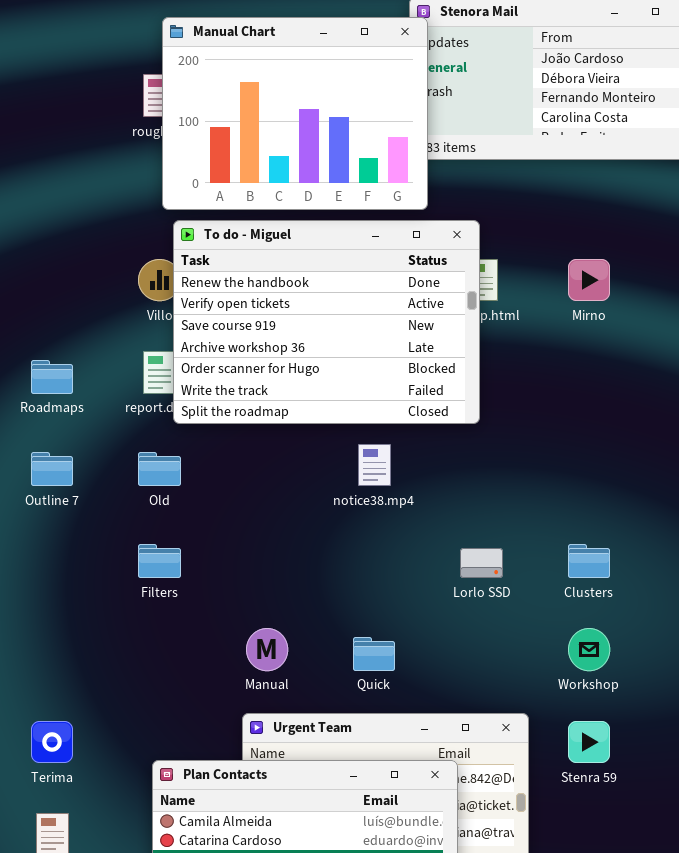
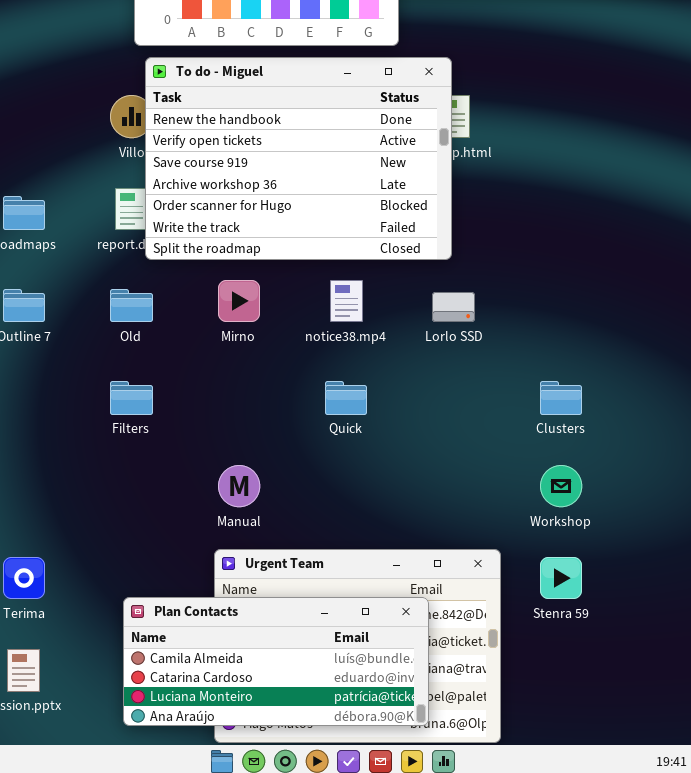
Mirno: [568,259,610,301] -> [218,280,260,322], moved
Lorlo SSD: [460,548,503,578] -> [432,292,475,322], moved
Quick: [353,637,395,671] -> [325,381,367,415], moved

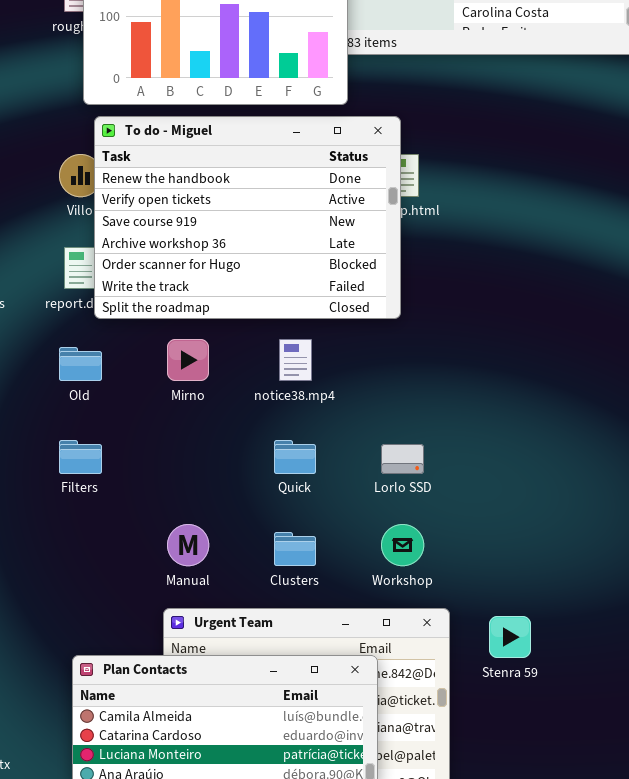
Lorlo SSD: [432,292,475,322] -> [381,444,424,474], moved
Clusters: [540,381,582,415] -> [274,532,316,566], moved
Workshop: [540,465,582,507] -> [381,524,424,566], moved

